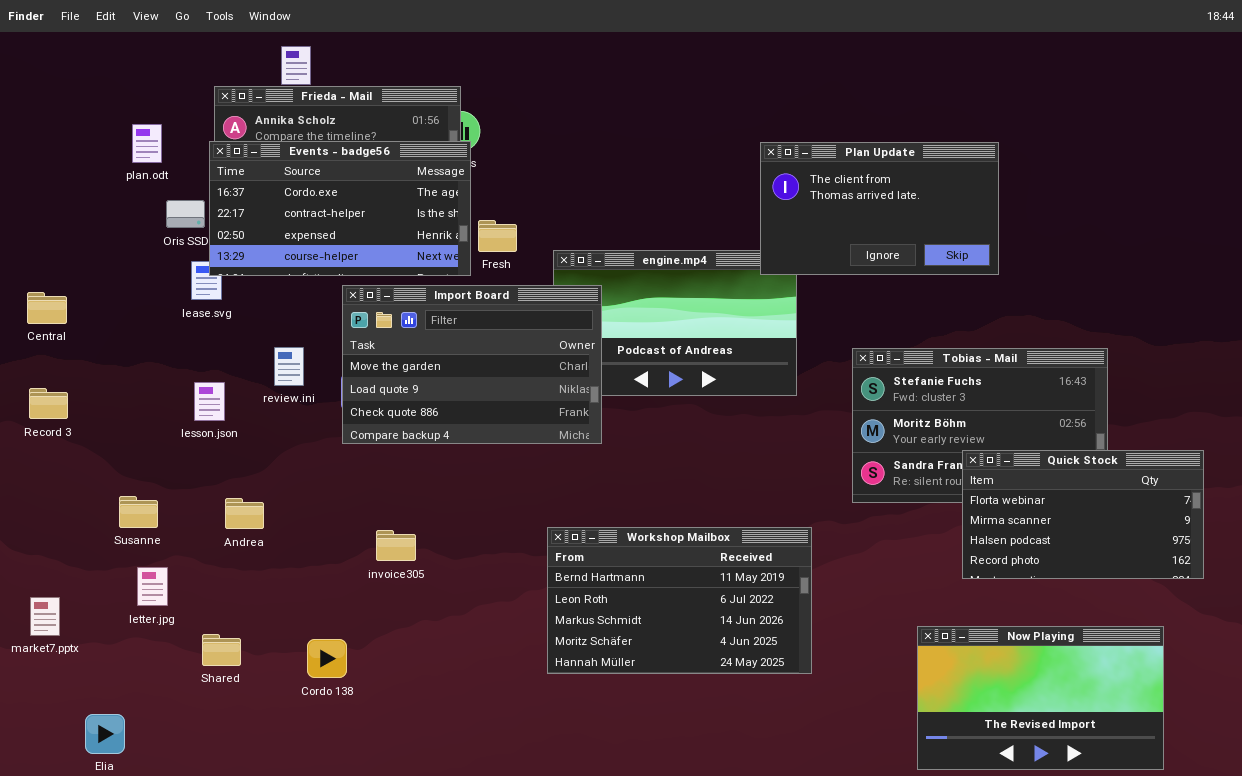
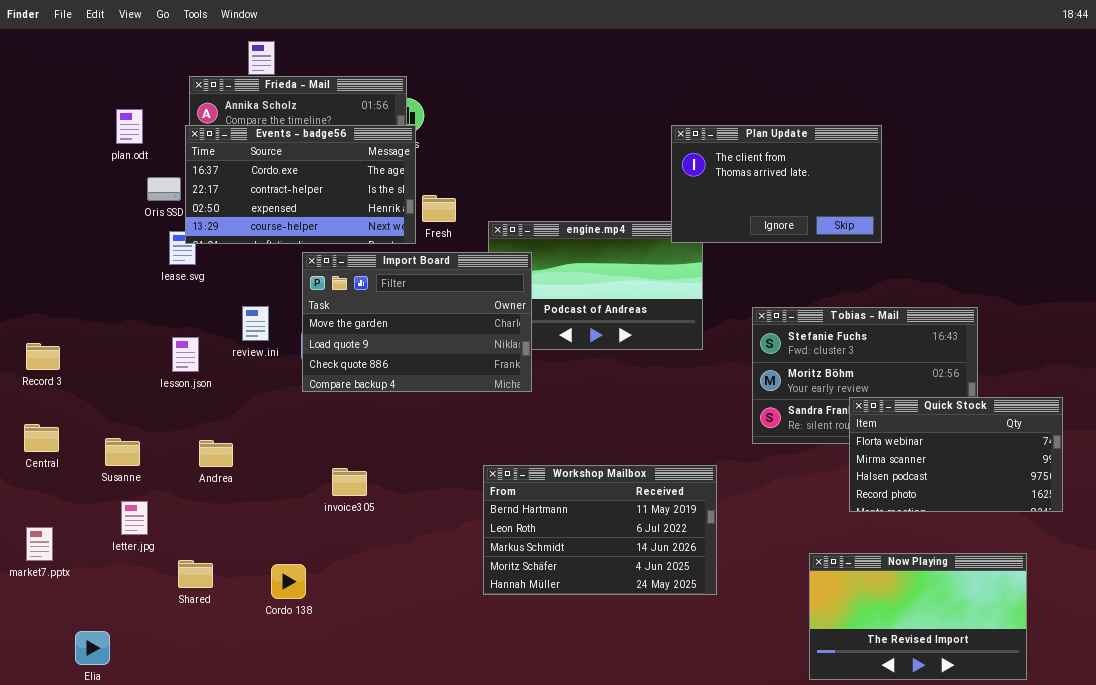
Central: [27,292,67,324] -> [24,424,59,452], moved

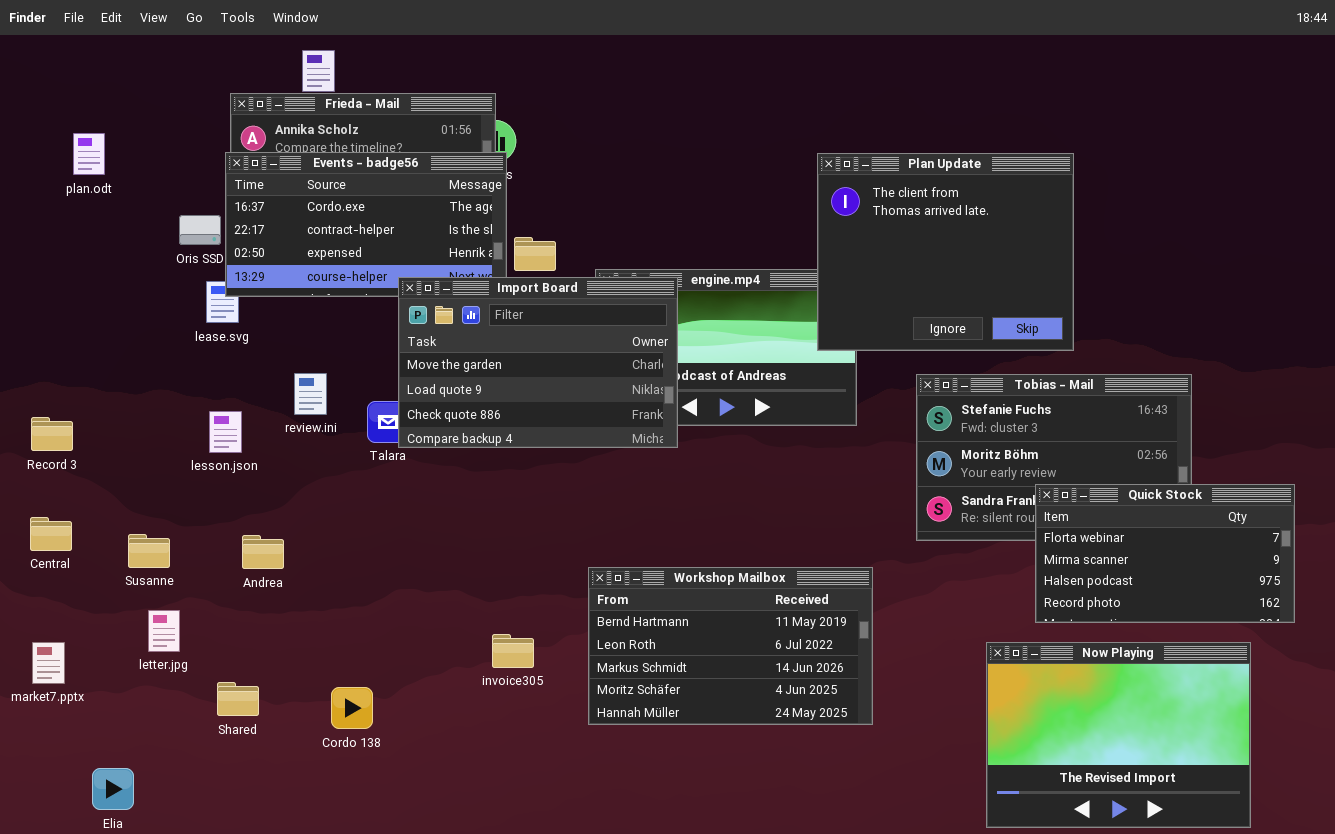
plan.odt: [116,109,143,144] -> [73,133,105,175], moved
Plan Update: [671,125,882,243] -> [817,153,1074,351], resized
Import Board: [302,252,532,392] -> [398,277,678,448], moved
invoice305: [332,468,367,496] -> [492,634,534,668], moved
Now Playing: [809,553,1027,680] -> [986,642,1251,828], resized

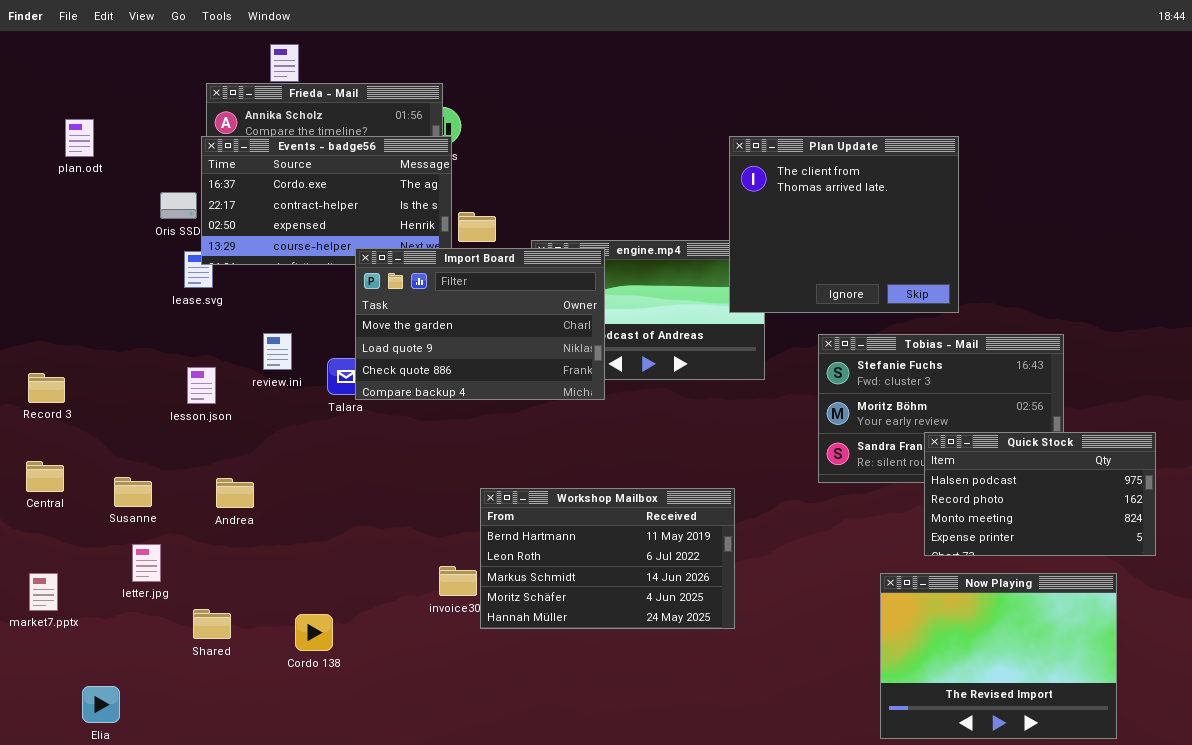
Quick Stock: [1035,484,1295,623] -> [924,432,1156,556], scrolled down 2 rows
Workshop Mailbox: [588,567,873,725] -> [480,488,735,629], moved

